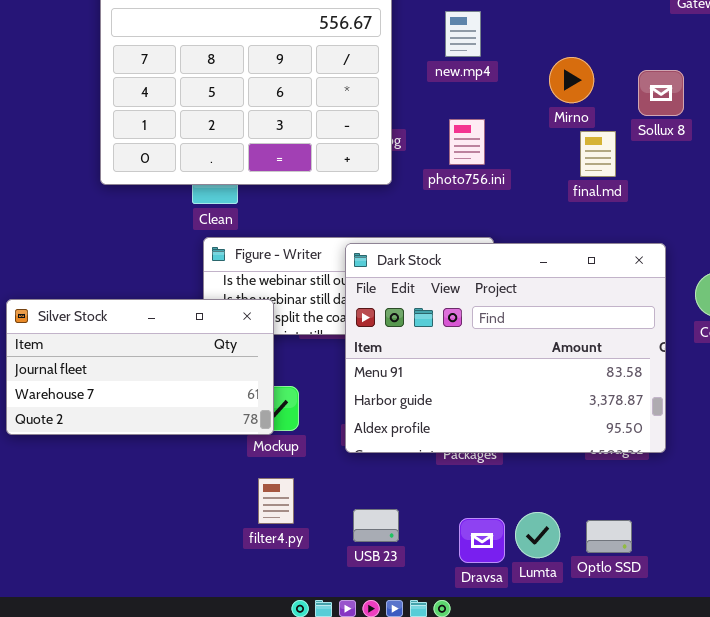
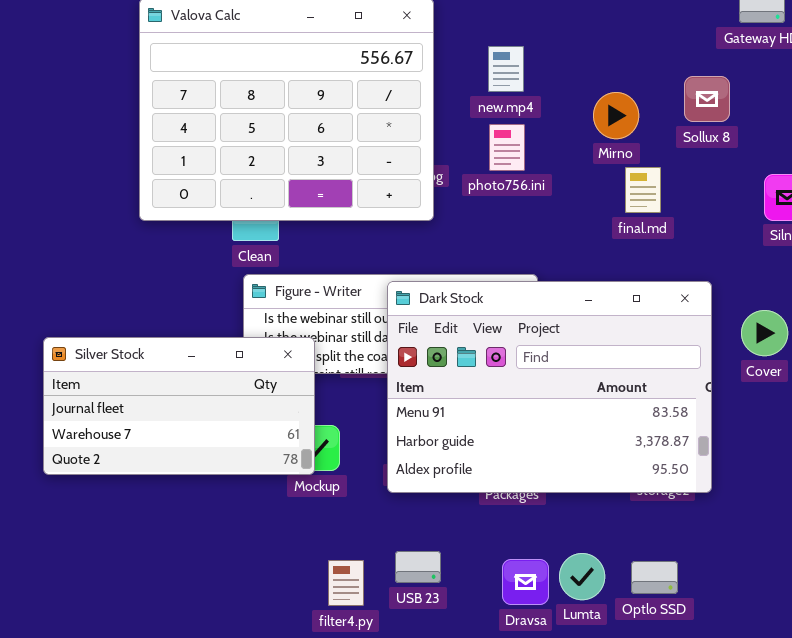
Sollux 8: [638,70,684,116] -> [684,76,730,122], moved
photo756.ini: [449,119,485,165] -> [489,124,525,171], moved
filter4.py: [258,478,294,524] -> [328,560,364,606], moved

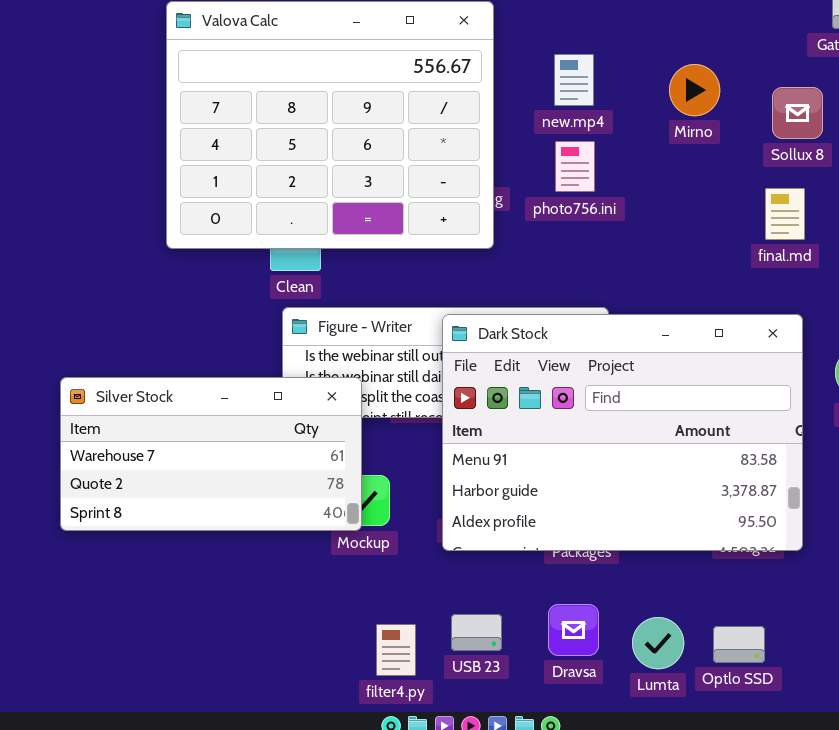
Mirno: [593,92,639,139] -> [669,64,720,116], moved
final.md: [625,167,661,213] -> [765,188,805,240], moved
Silver Stock: [43,337,315,475] -> [60,377,362,531], scrolled down 1 row
Dravsa: [502,559,549,605] -> [548,604,599,656], moved

